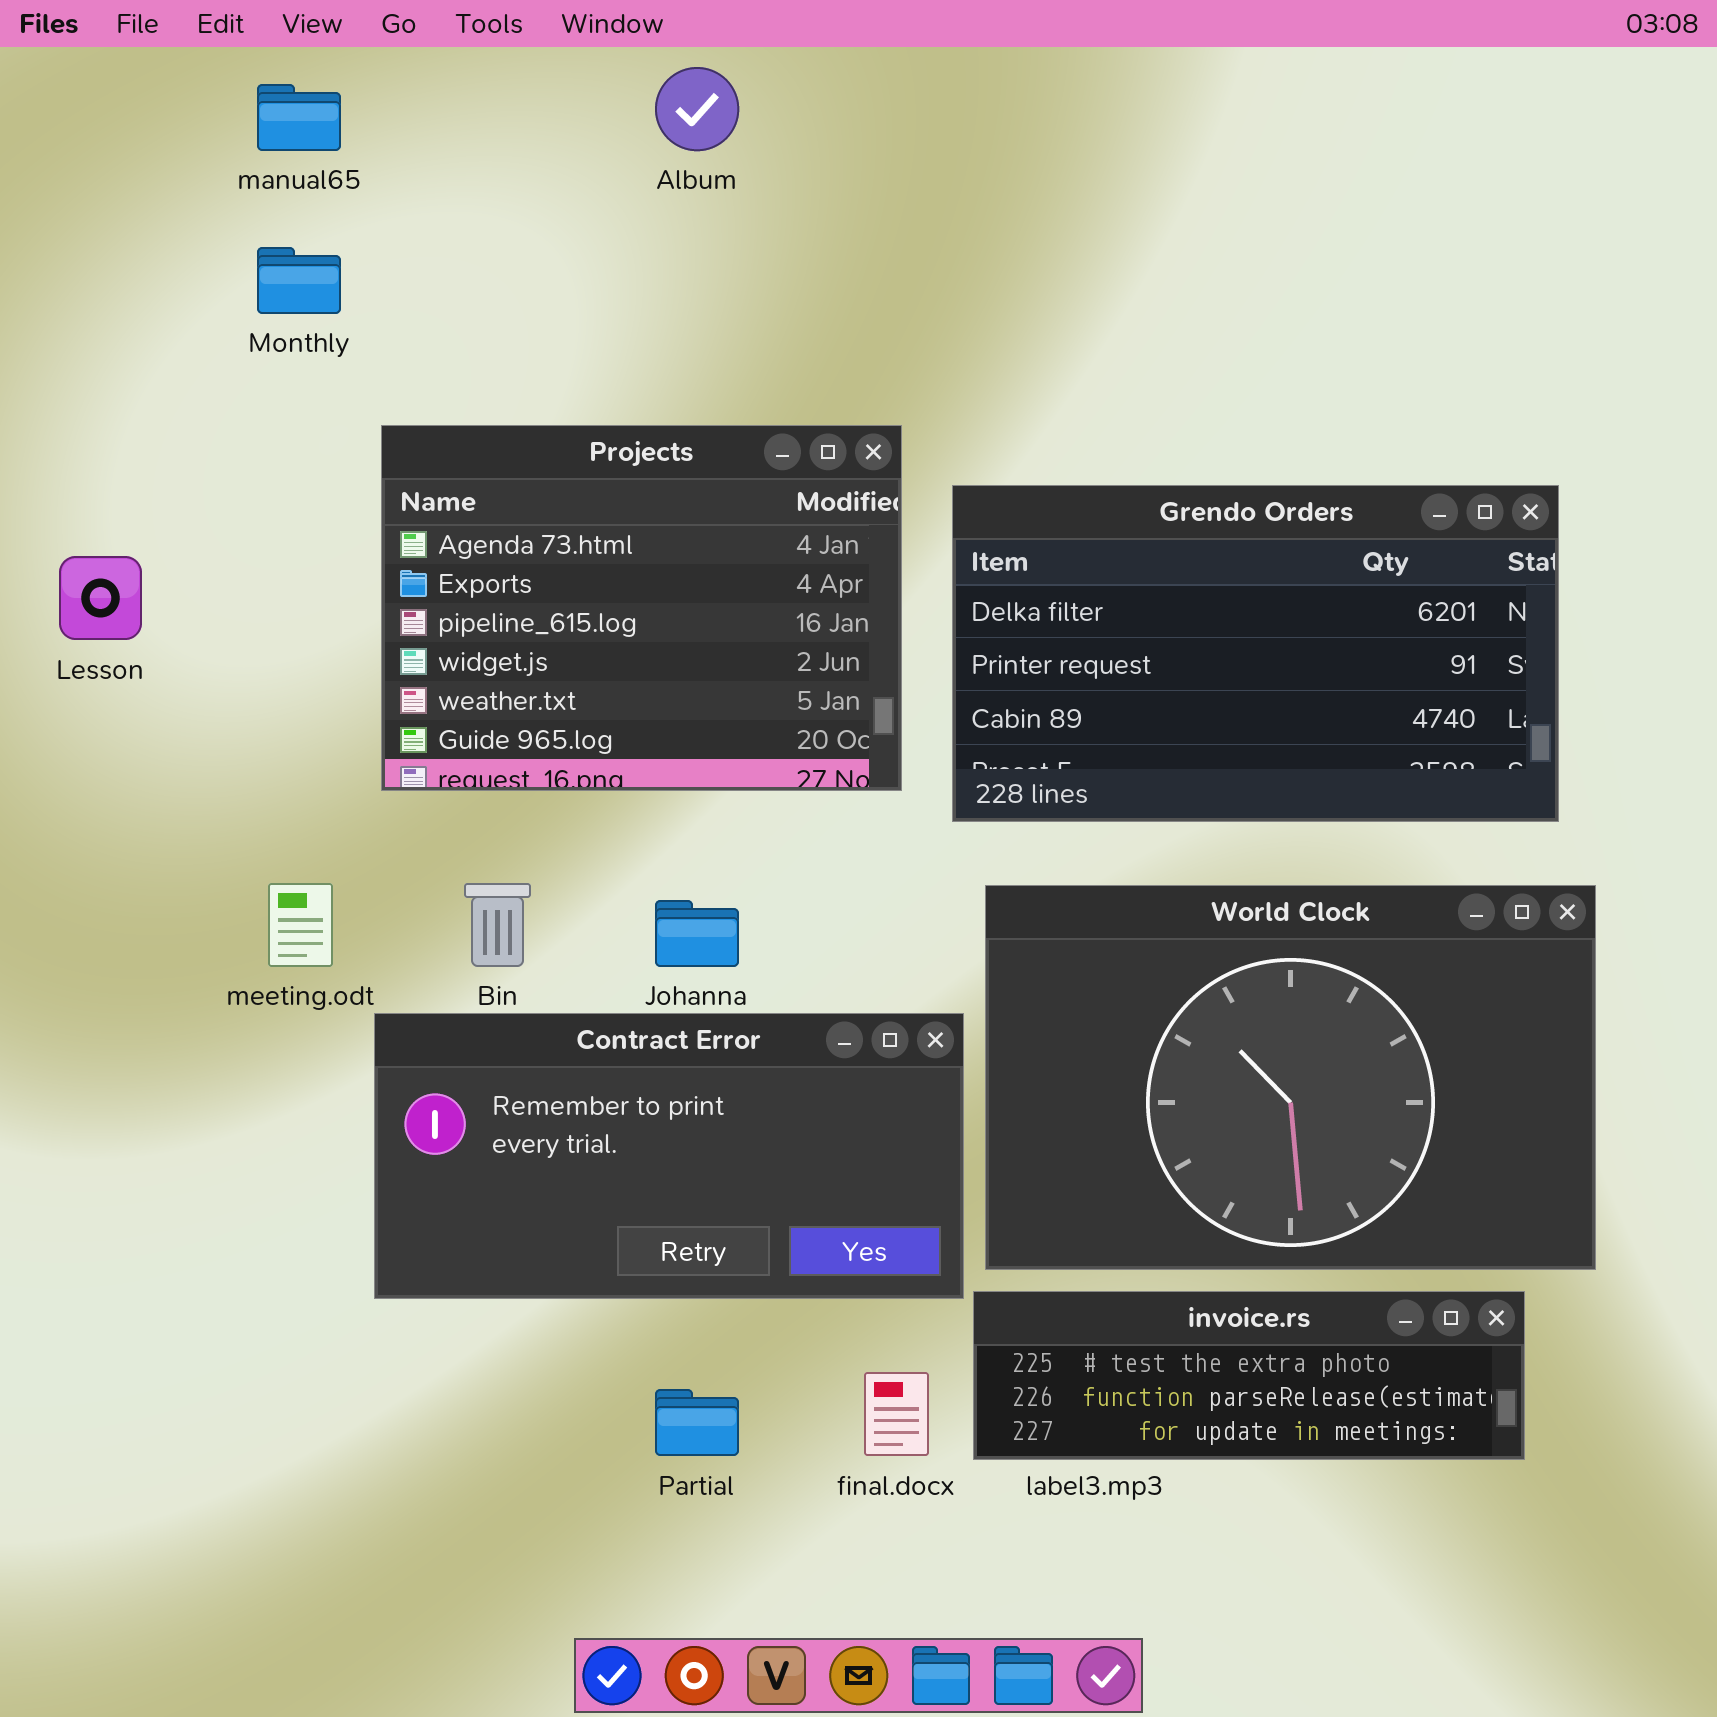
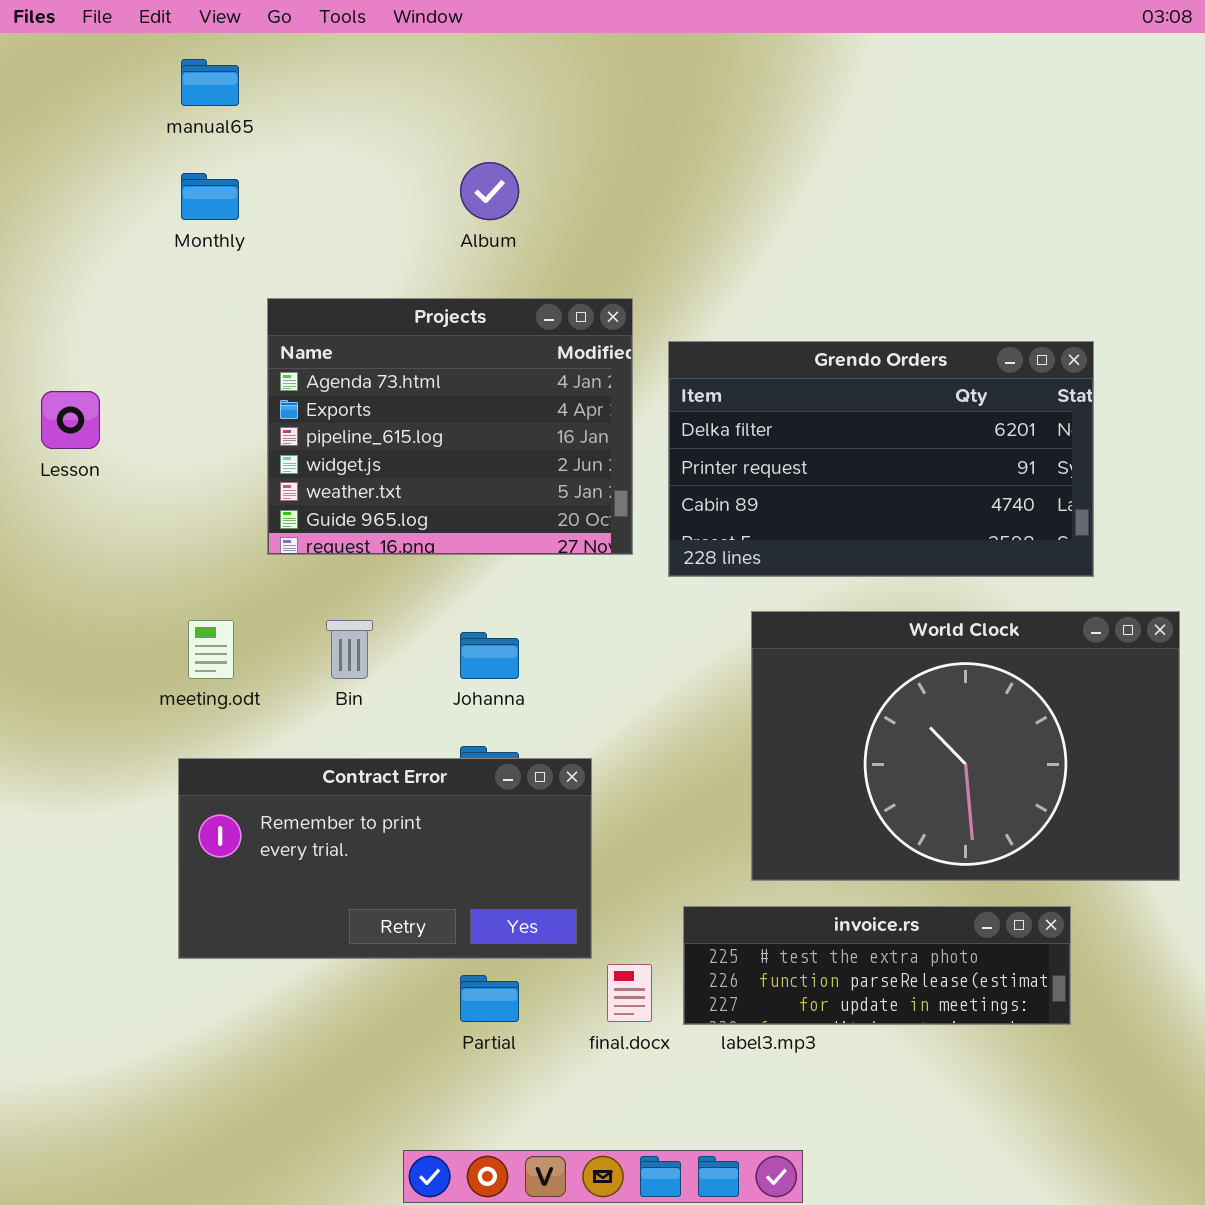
Album: [655,67,739,151] -> [460,162,519,220], moved
World Clock: [985,885,1596,1270] -> [751,611,1180,881], moved
Contract Error: [374,1013,964,1299] -> [178,758,592,959], moved

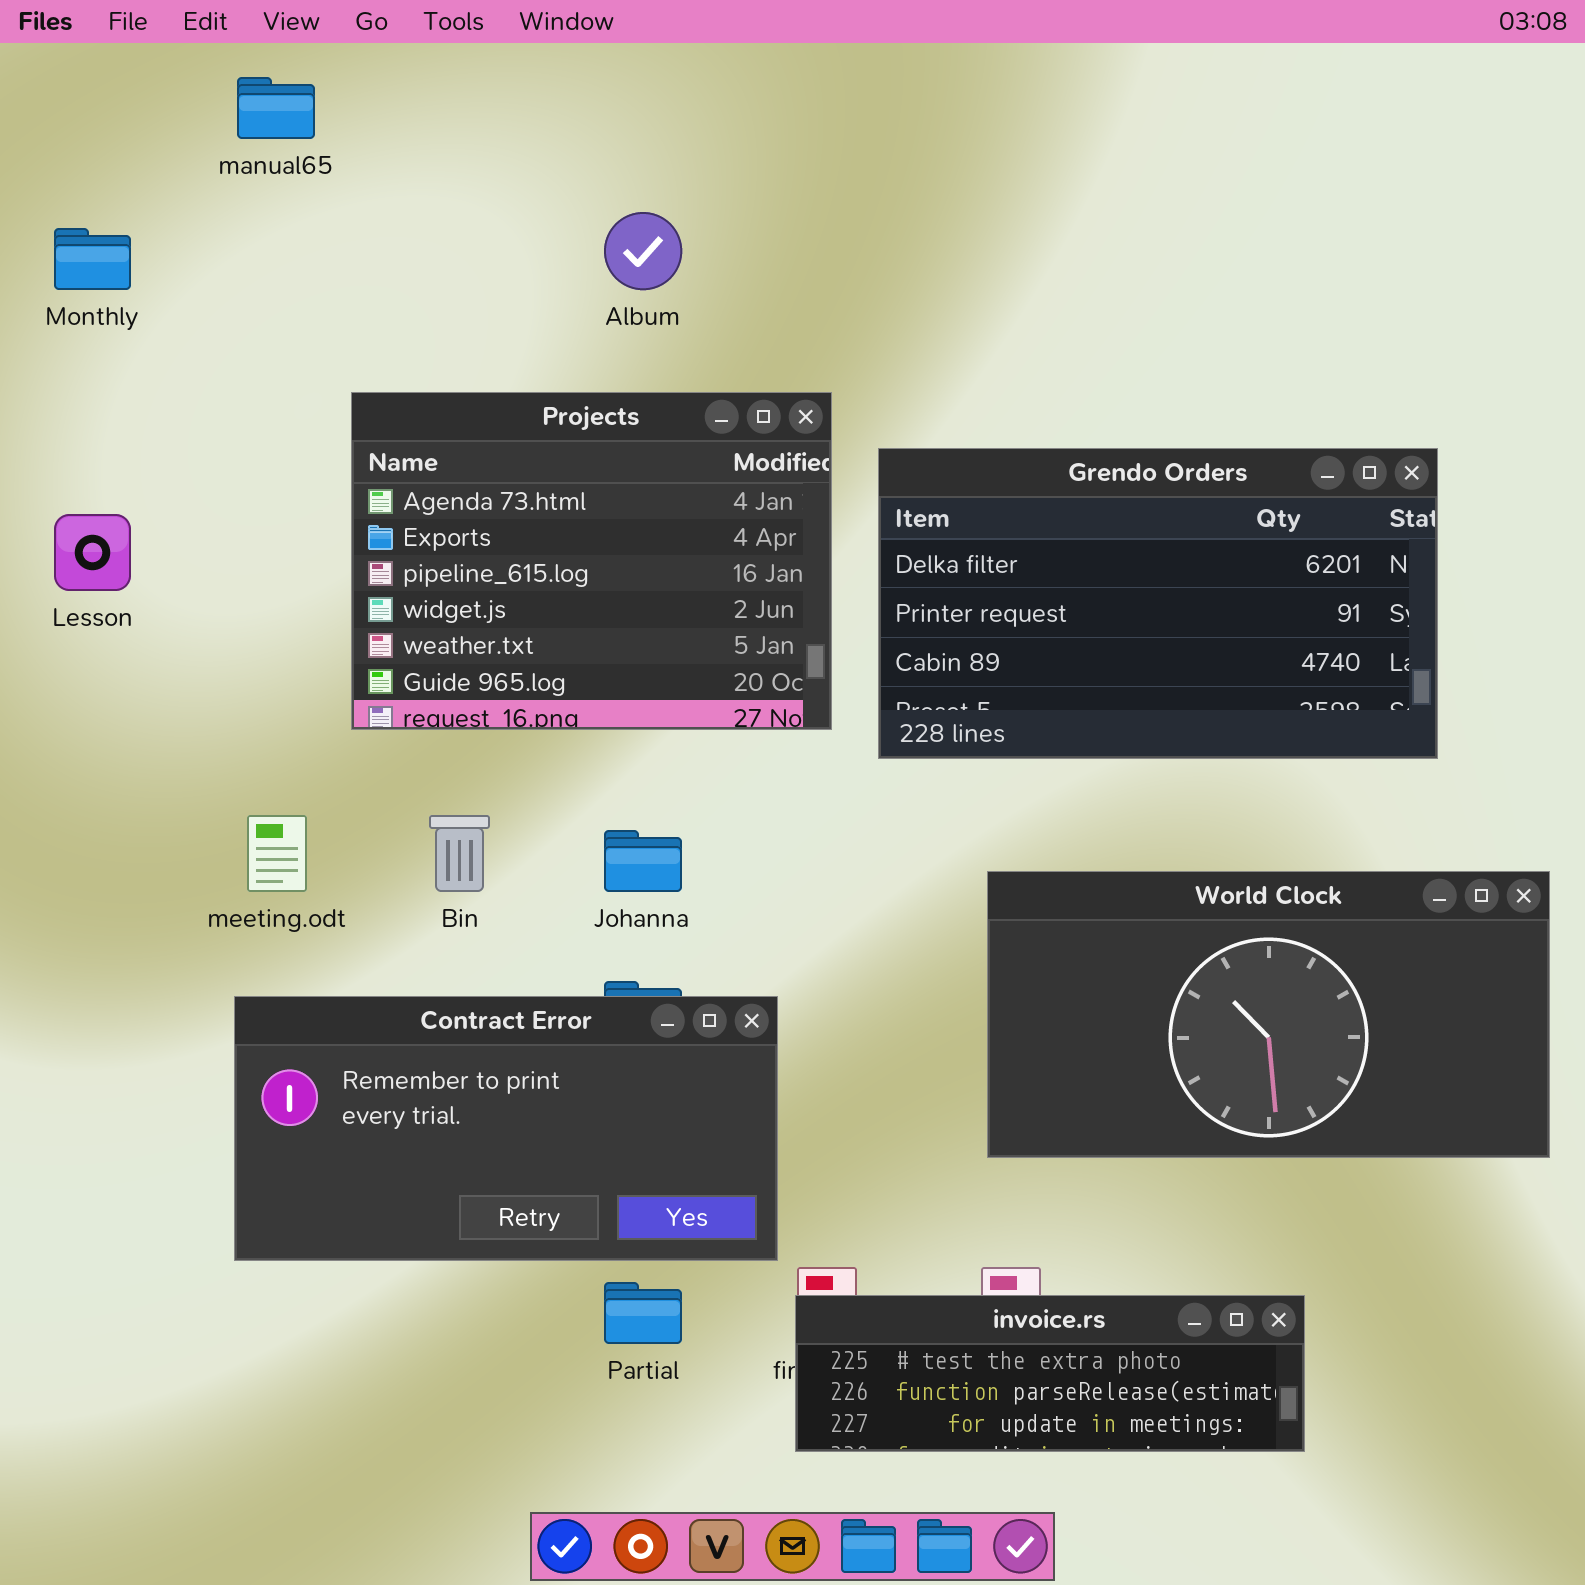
Monthly: [181,173,239,220] -> [54,228,131,290], moved
World Clock: [751,611,1180,881] -> [987,871,1550,1158], resized
invoice.rs: [683,906,1071,1025] -> [795,1295,1305,1452], moved

